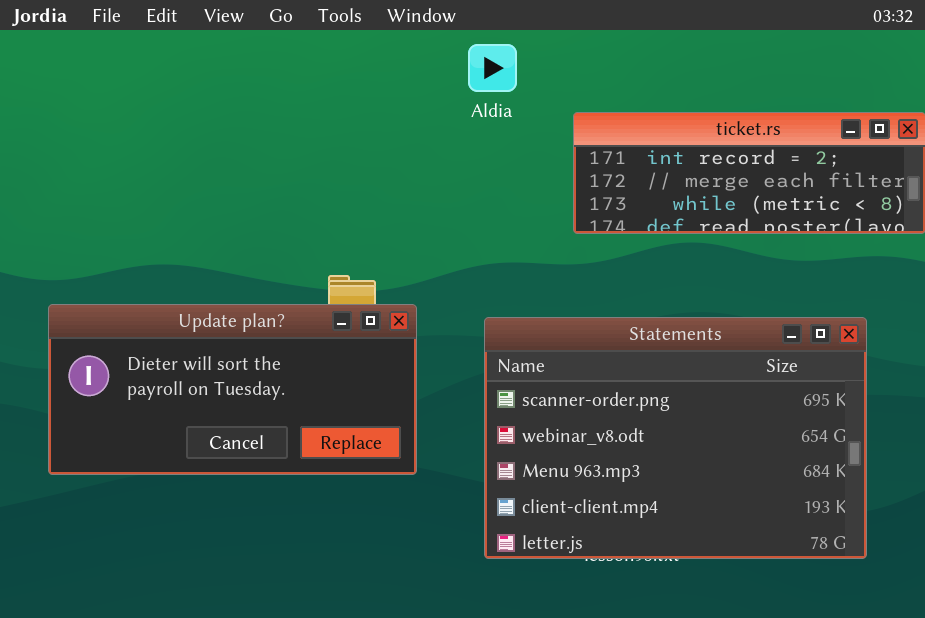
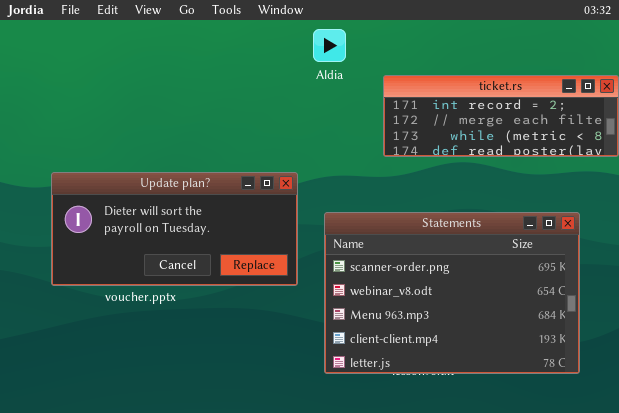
Update plan?: [48,304,417,475] -> [51,172,298,286], moved

